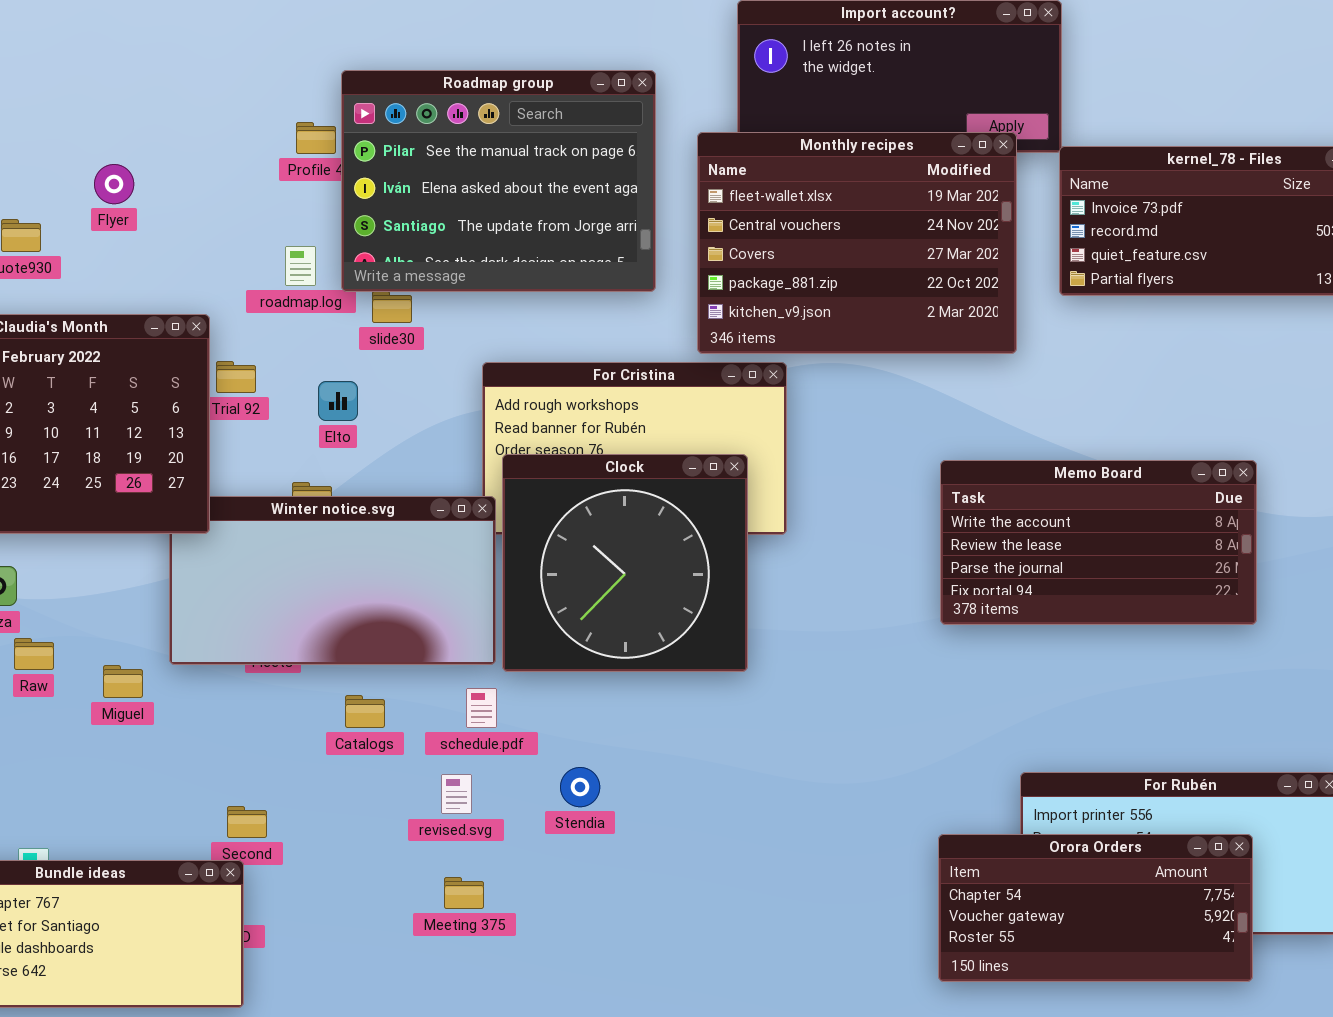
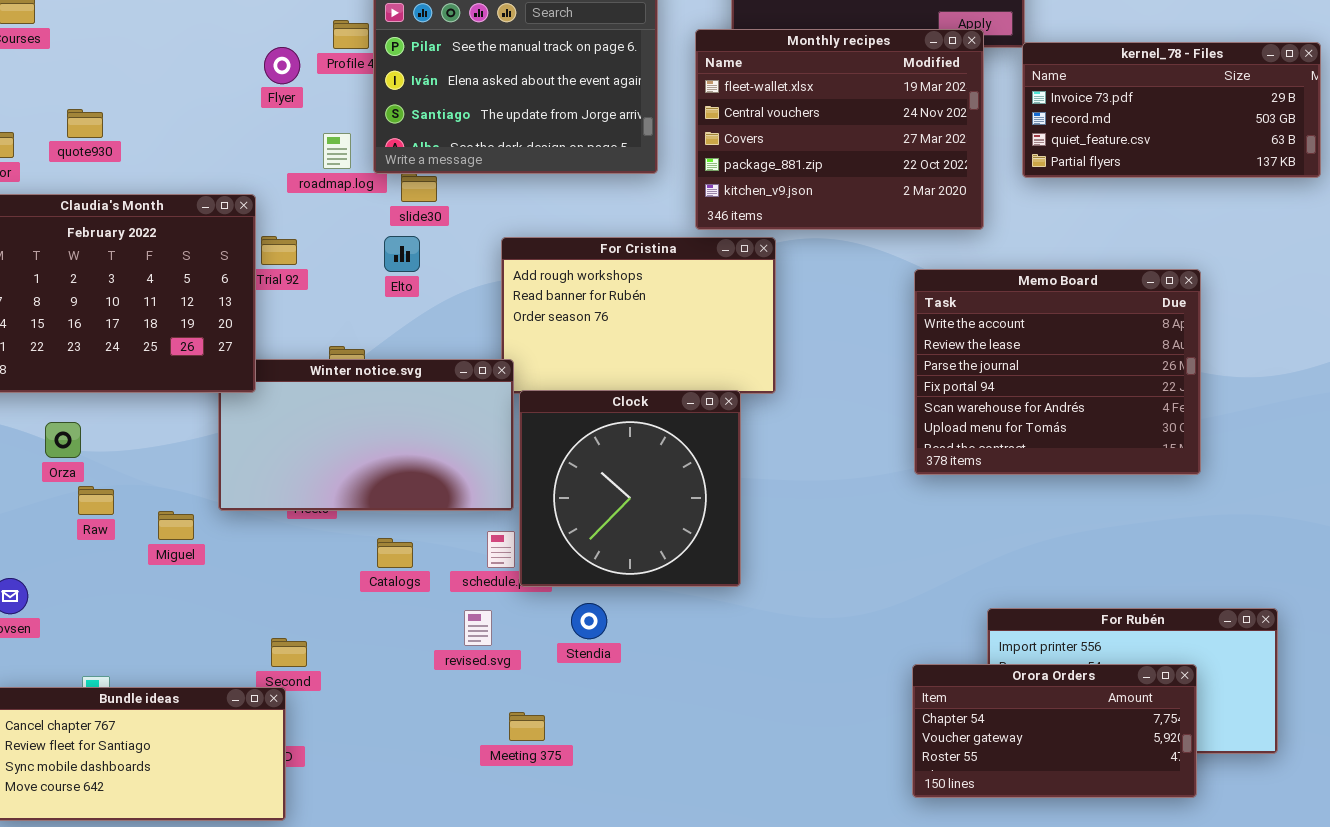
Flyer: [94,164,134,204] -> [264,47,300,84], moved
Elto: [318,381,358,421] -> [384,236,420,272], moved
Clock: [502,454,748,672] -> [519,390,741,587], moved
Memo Board: [940,460,1257,625] -> [914,269,1201,475], resized
Meeting 375: [444,877,484,909] -> [509,712,545,741], moved

